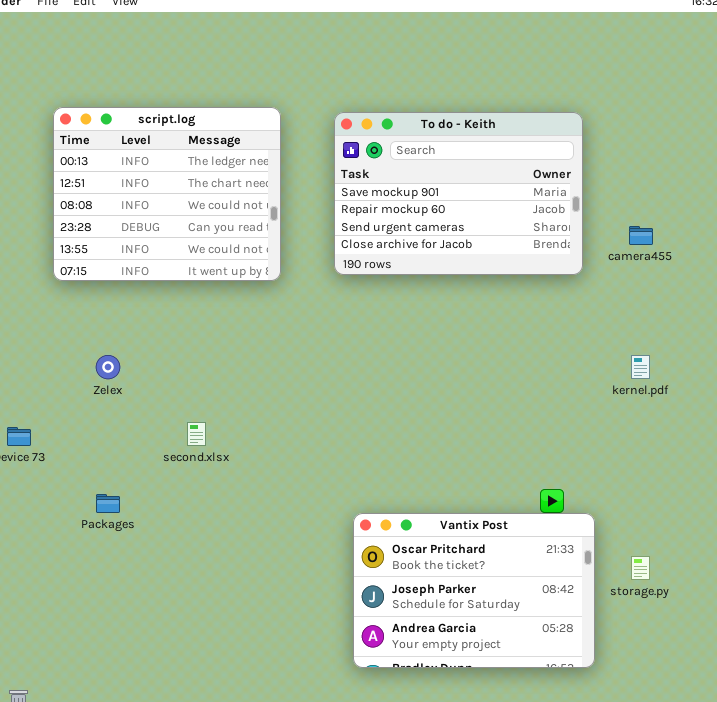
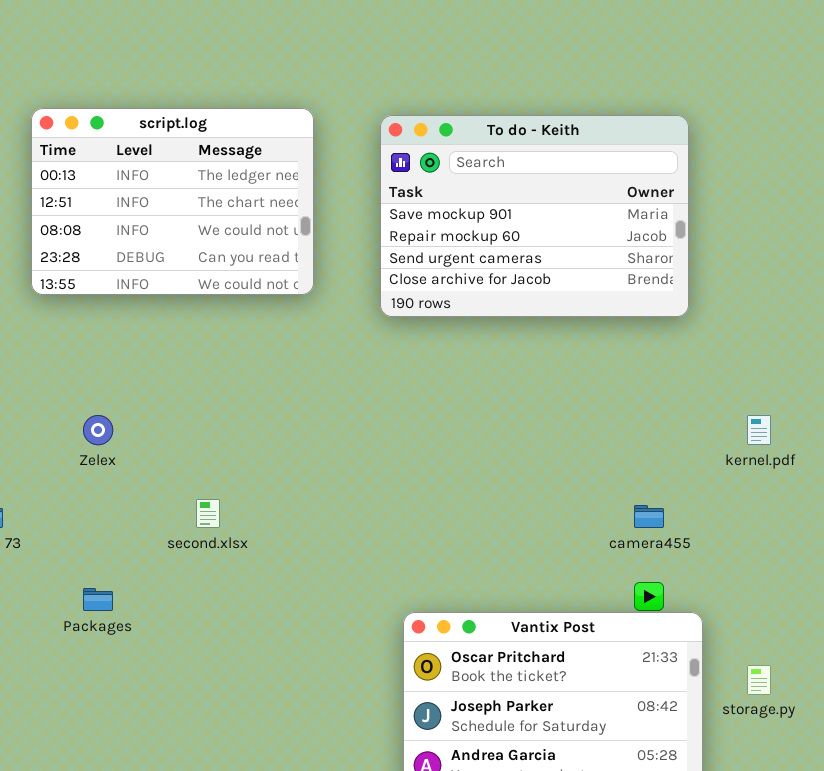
script.log: [53,107,281,281] -> [31,108,314,295], resized
camera455: [629,226,653,245] -> [634,505,664,528], moved

